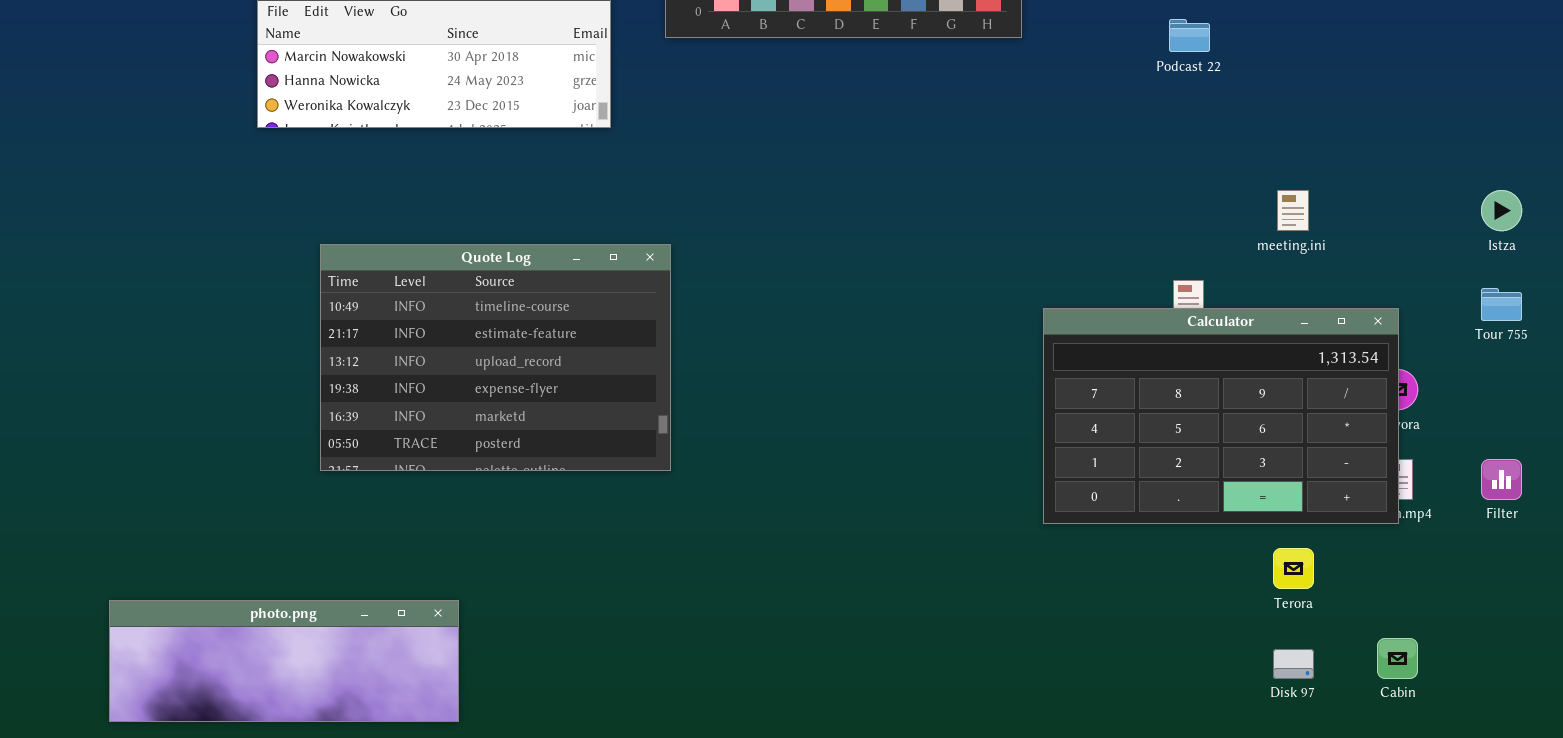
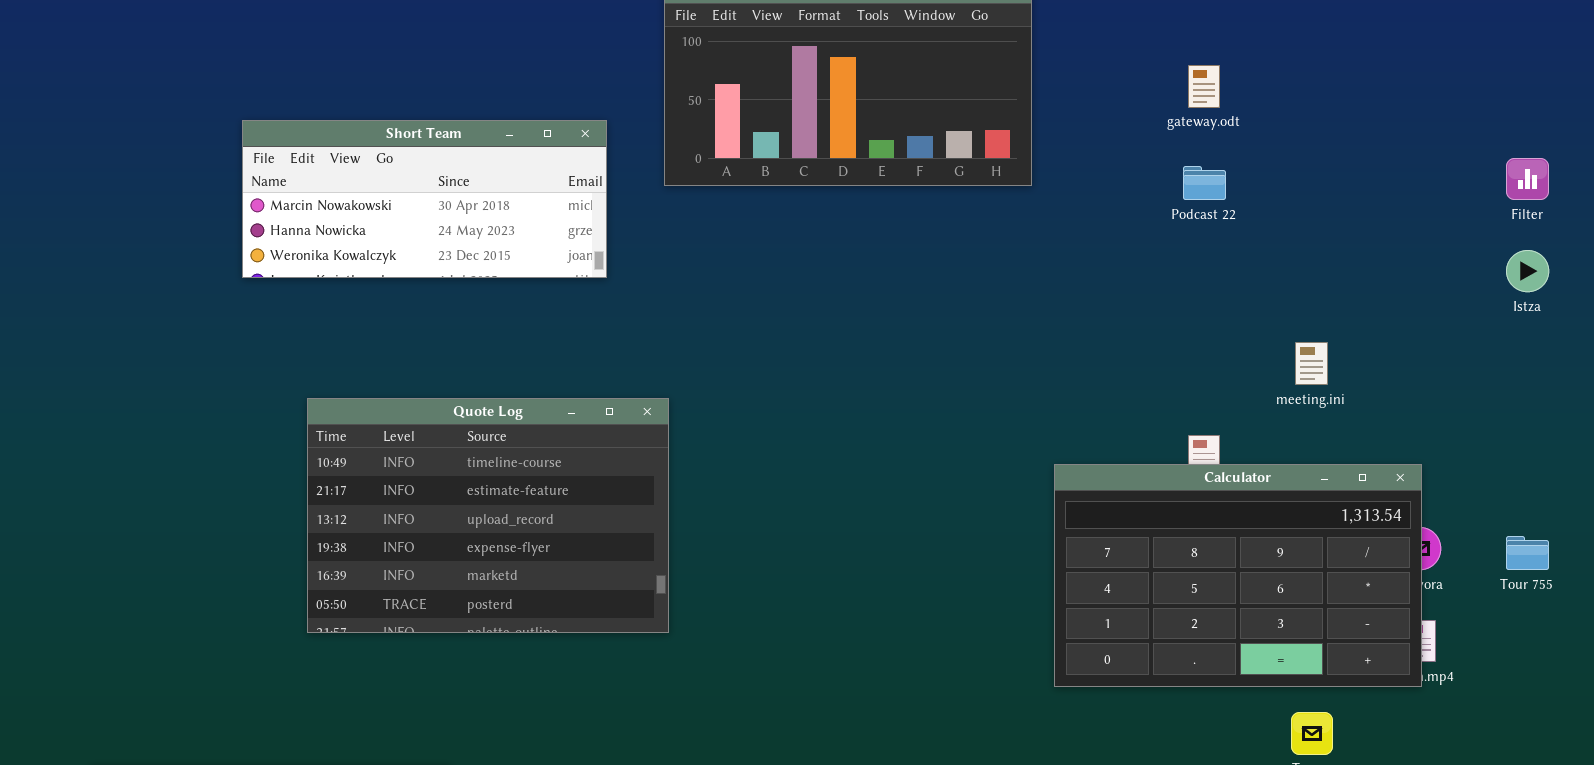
Istza: [1481,190,1522,231] -> [1506,250,1549,292], moved
Tour 755: [1481,288,1522,321] -> [1506,536,1549,570], moved
Filter: [1481,459,1522,500] -> [1506,158,1549,200], moved

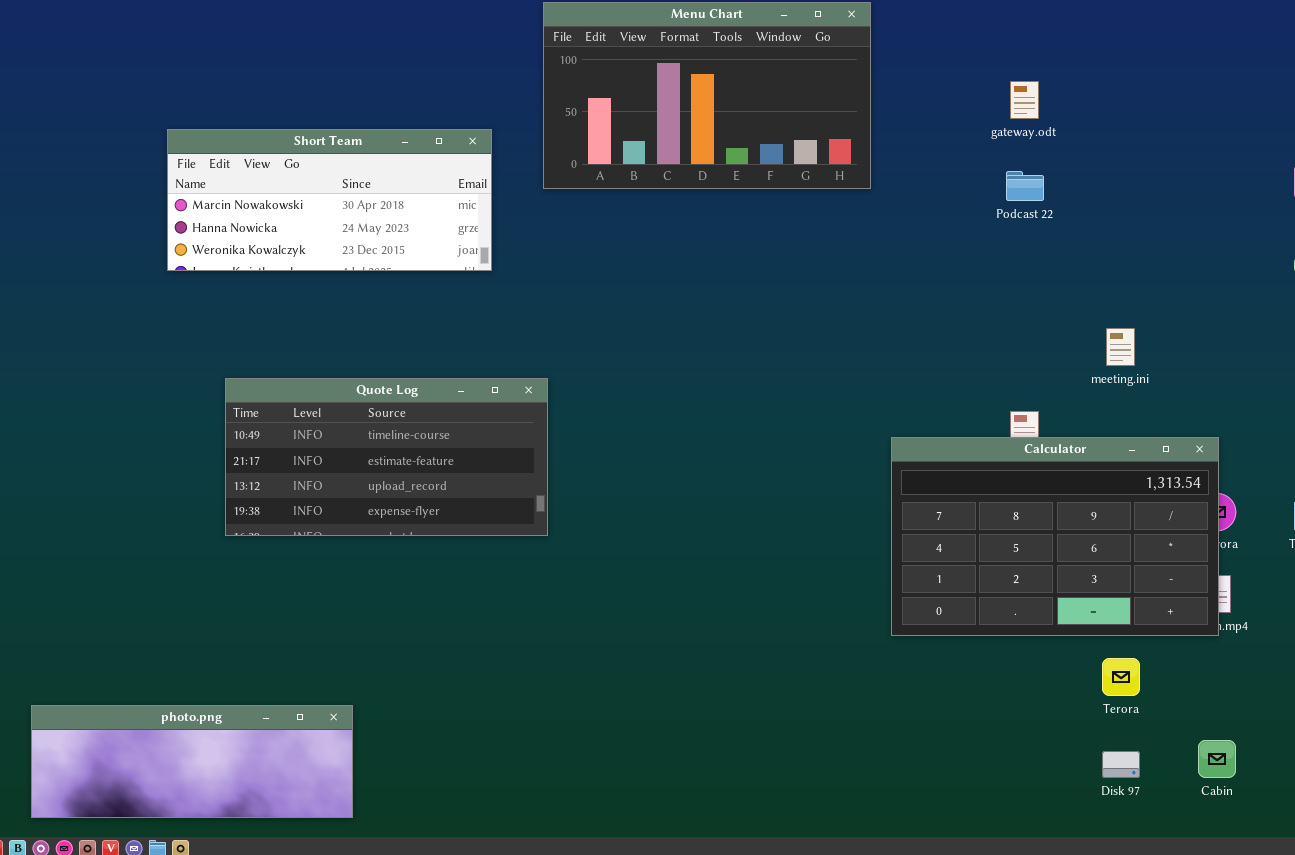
Quote Log: [307,398,669,633] -> [225,378,548,536], resized

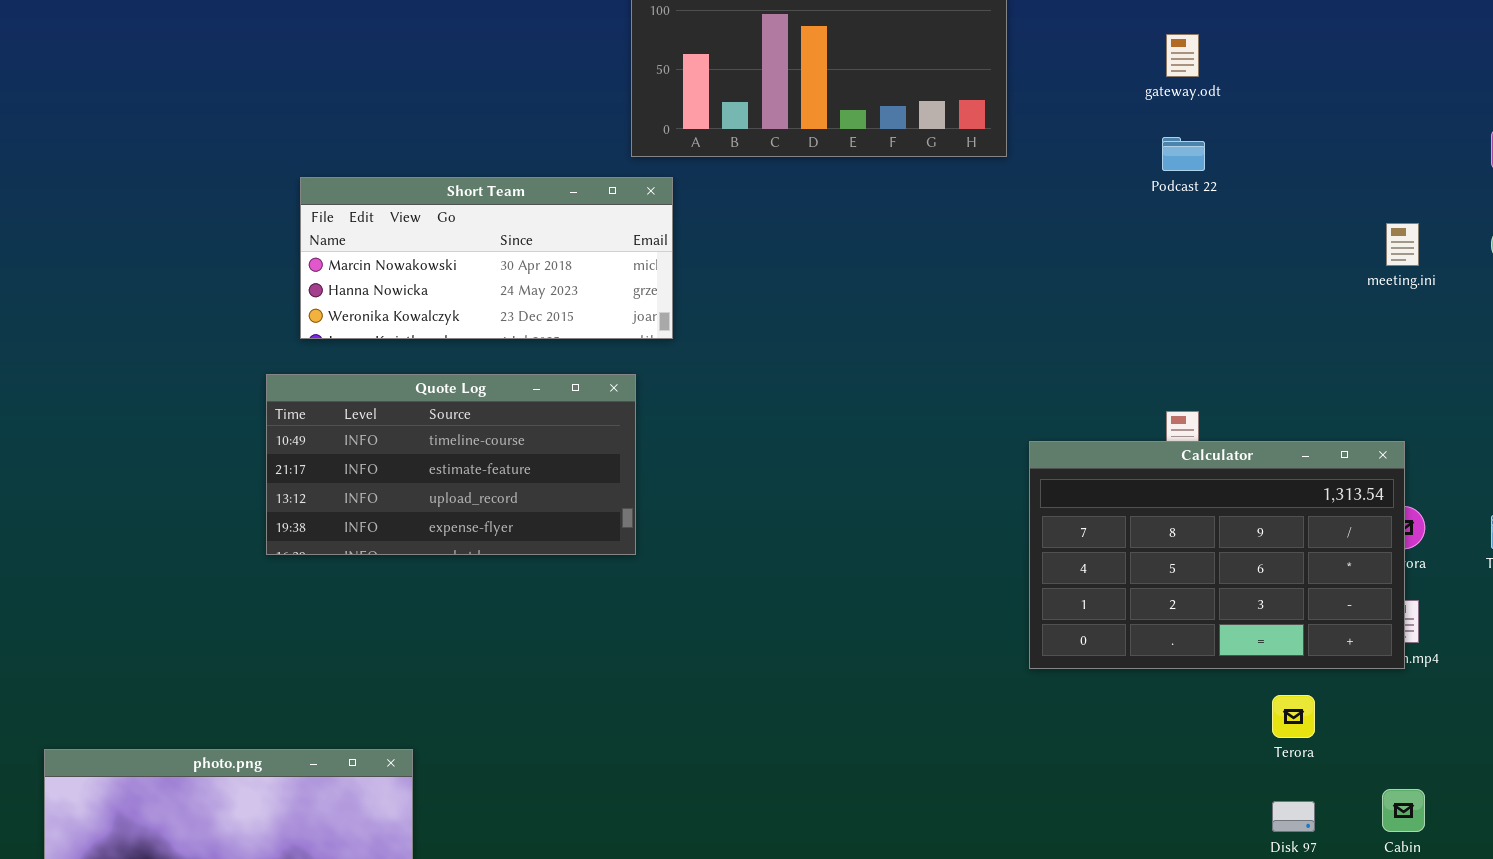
Short Team: [167,129,492,271] -> [300,177,673,339], moved
meeting.ini: [1106,328,1135,366] -> [1386,223,1419,266], moved

